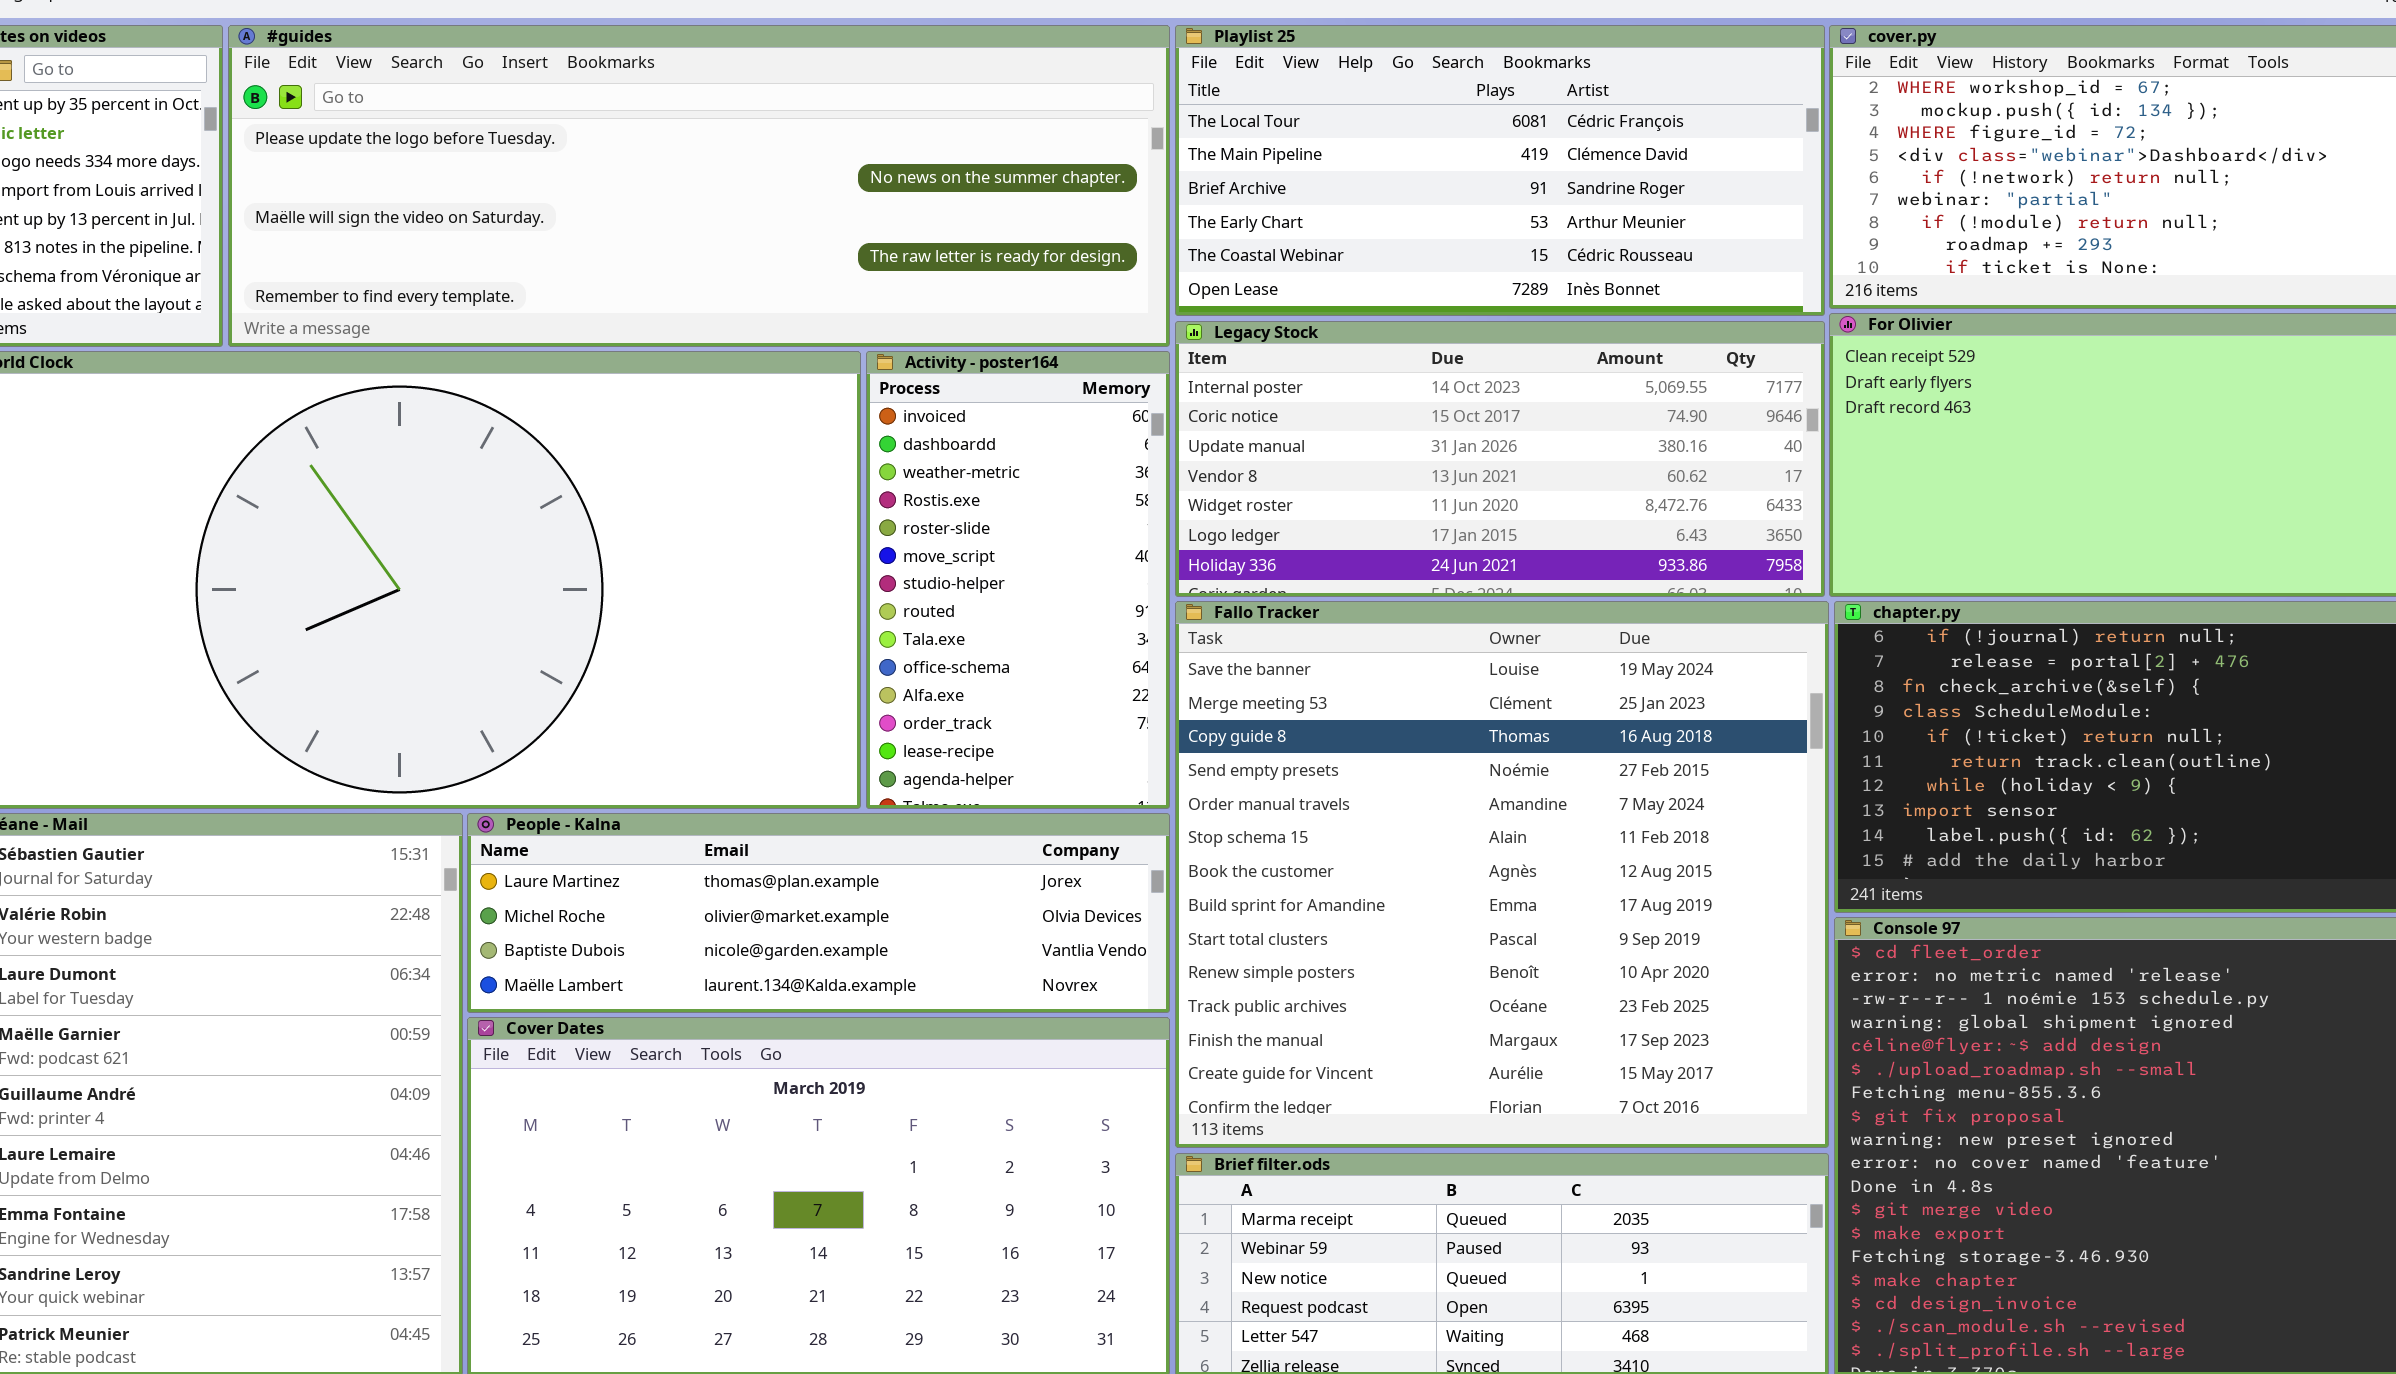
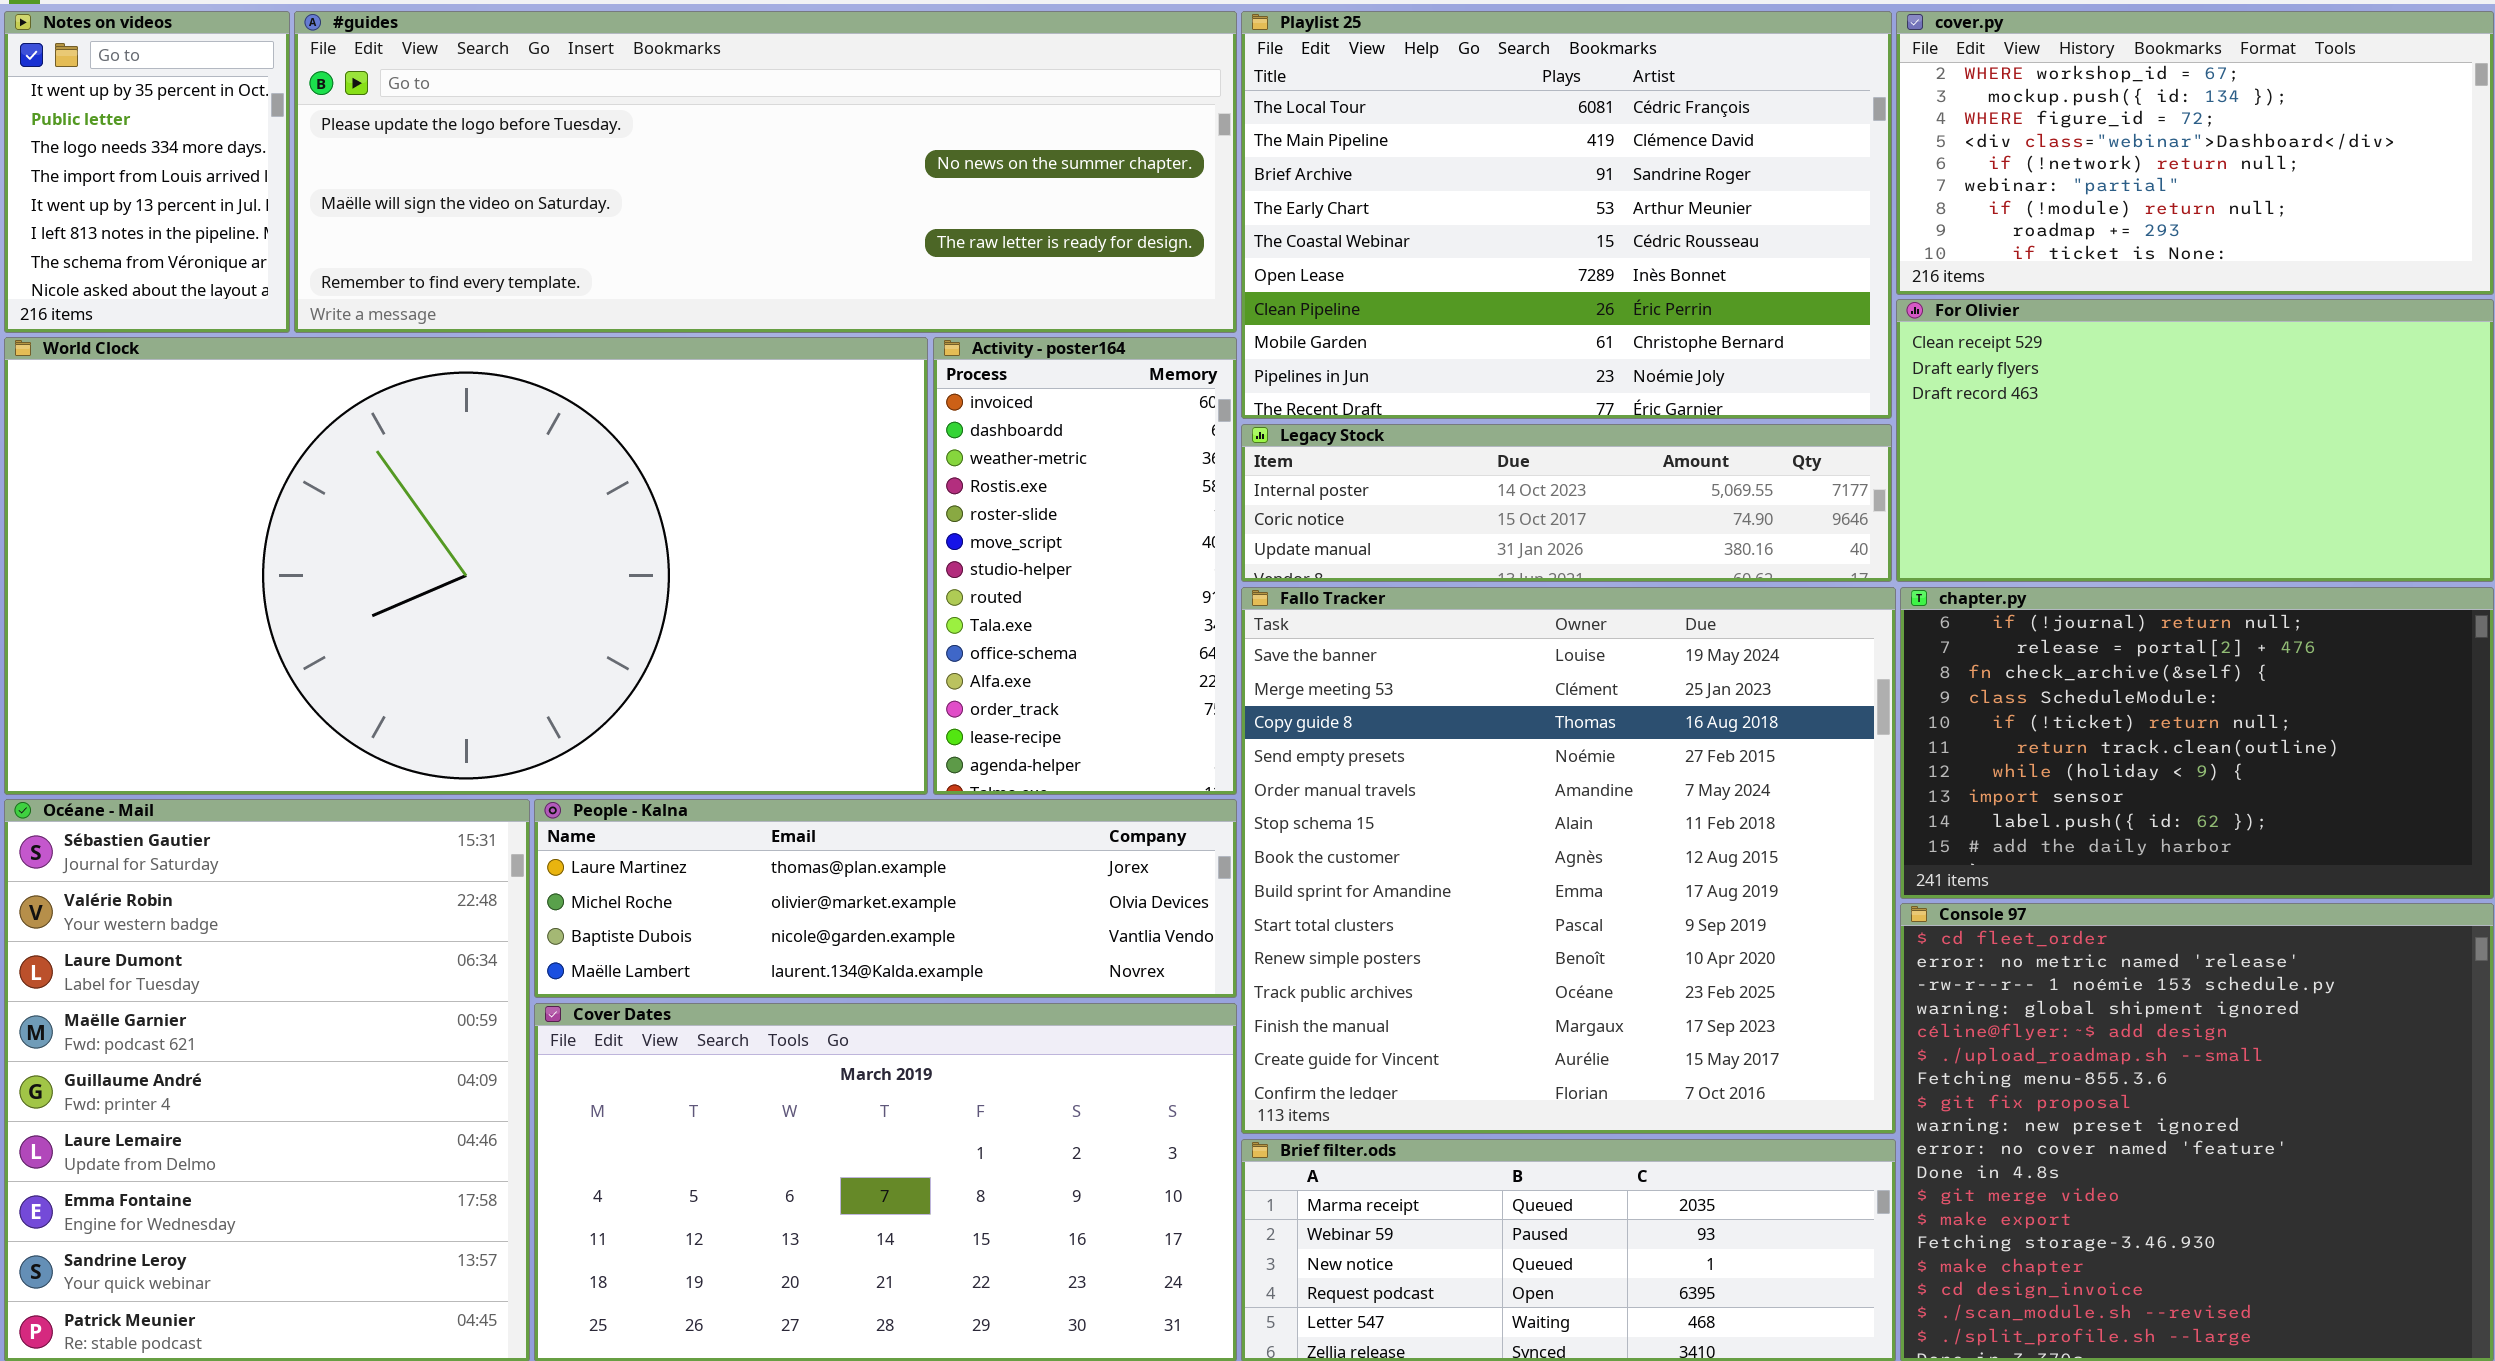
Playlist 25: [1175,25,1825,316] -> [1241,11,1892,419], resized
Legacy Stock: [1175,321,1825,597] -> [1241,424,1892,582], resized

